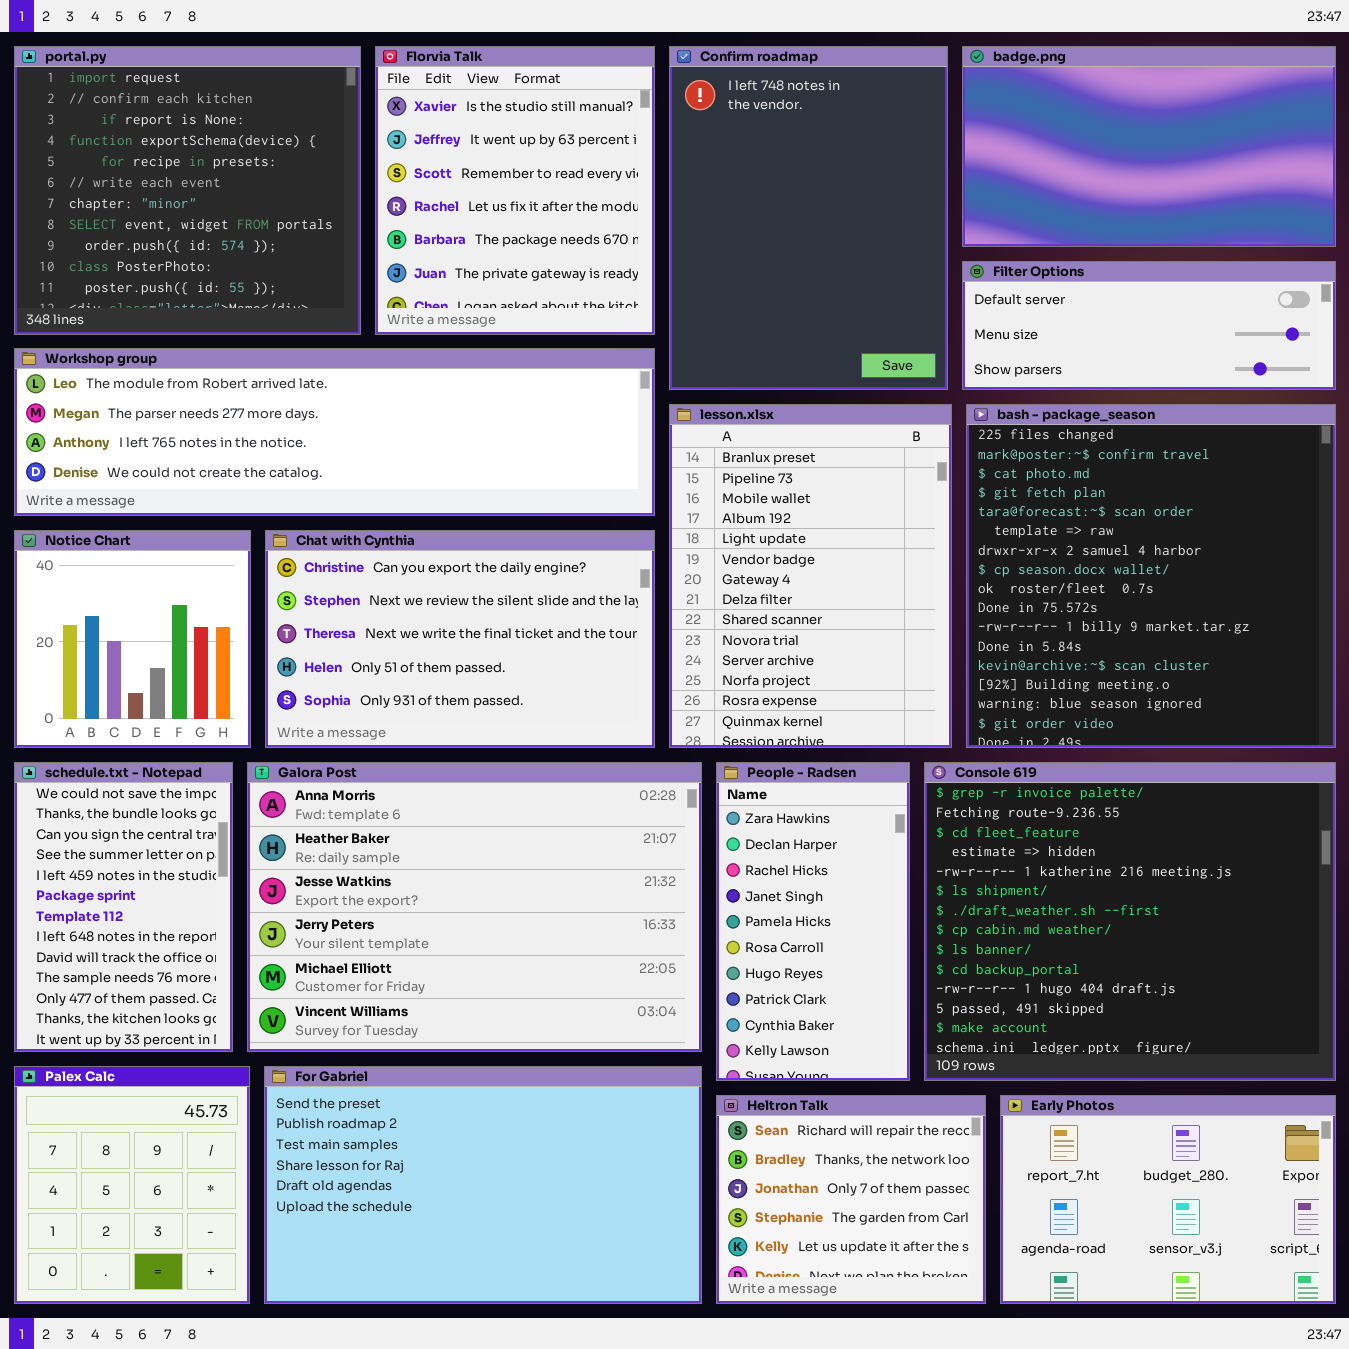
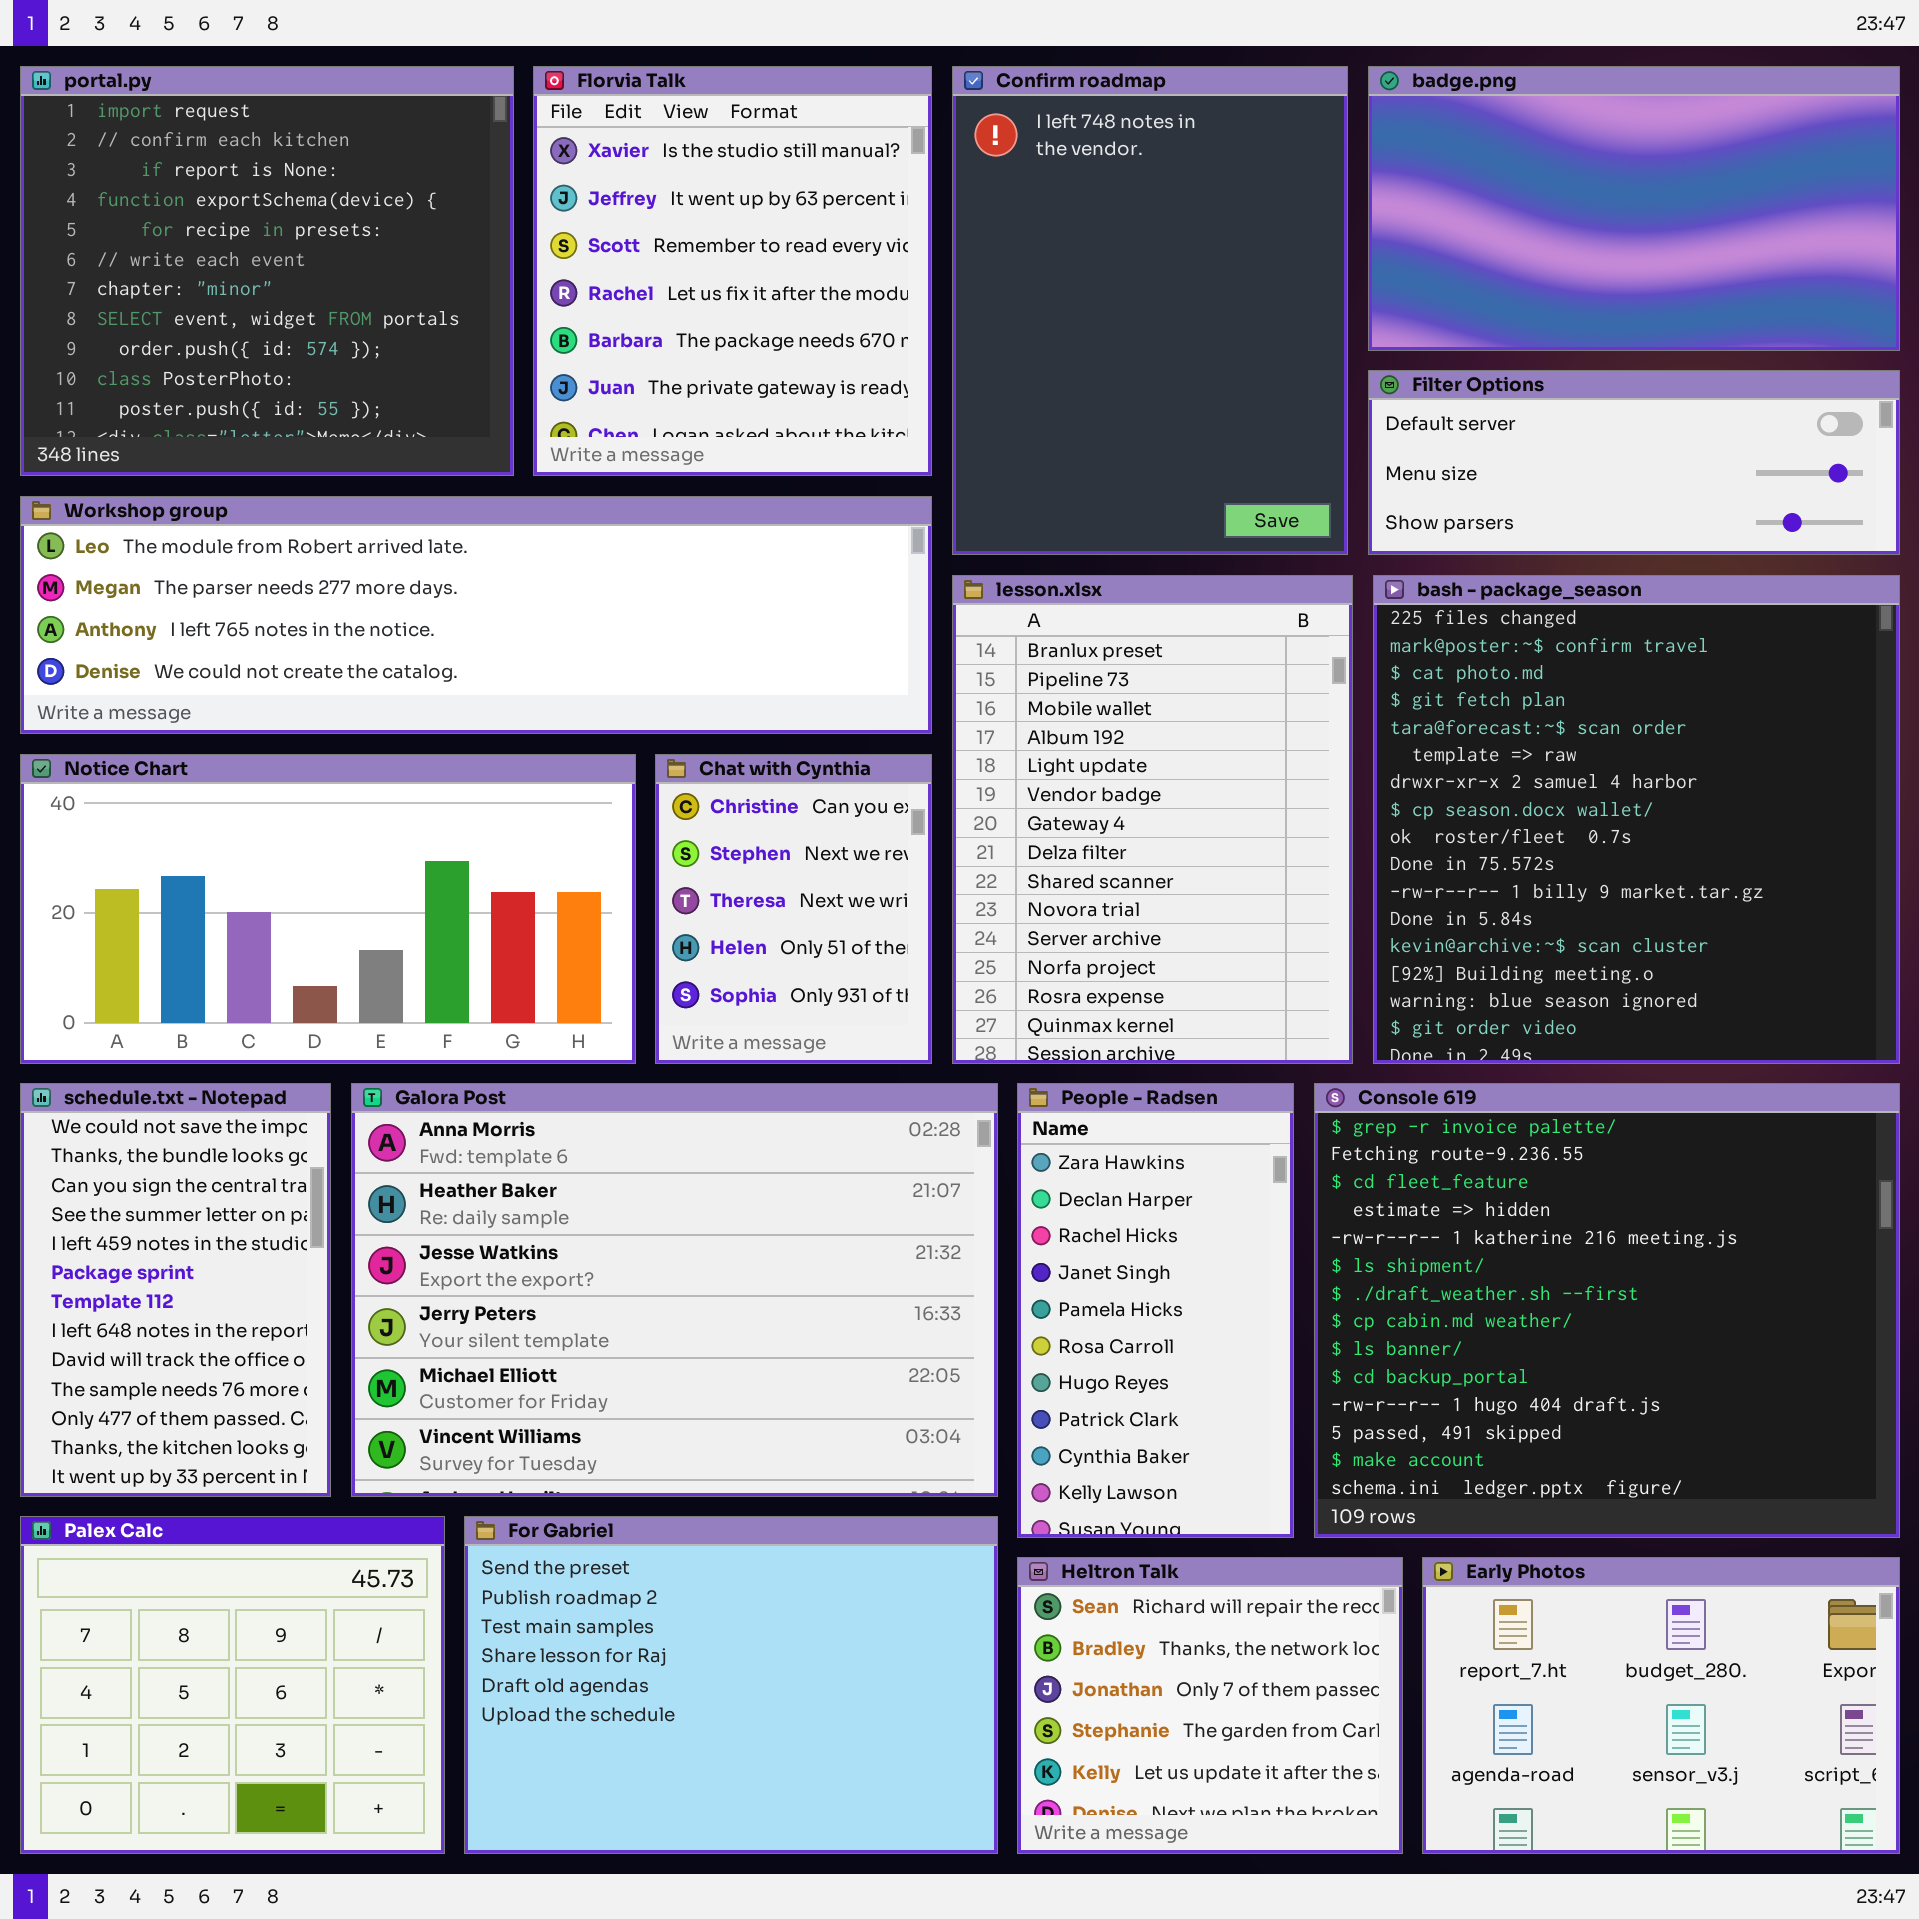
Notice Chart: [14,530,251,748] -> [20,754,636,1064], resized
Chat with Cynthia: [265,530,655,748] -> [655,754,932,1064], resized
Palex Calc: [14,1066,250,1304] -> [20,1516,445,1854], resized
For Gabriel: [264,1066,702,1304] -> [464,1516,998,1854], resized

